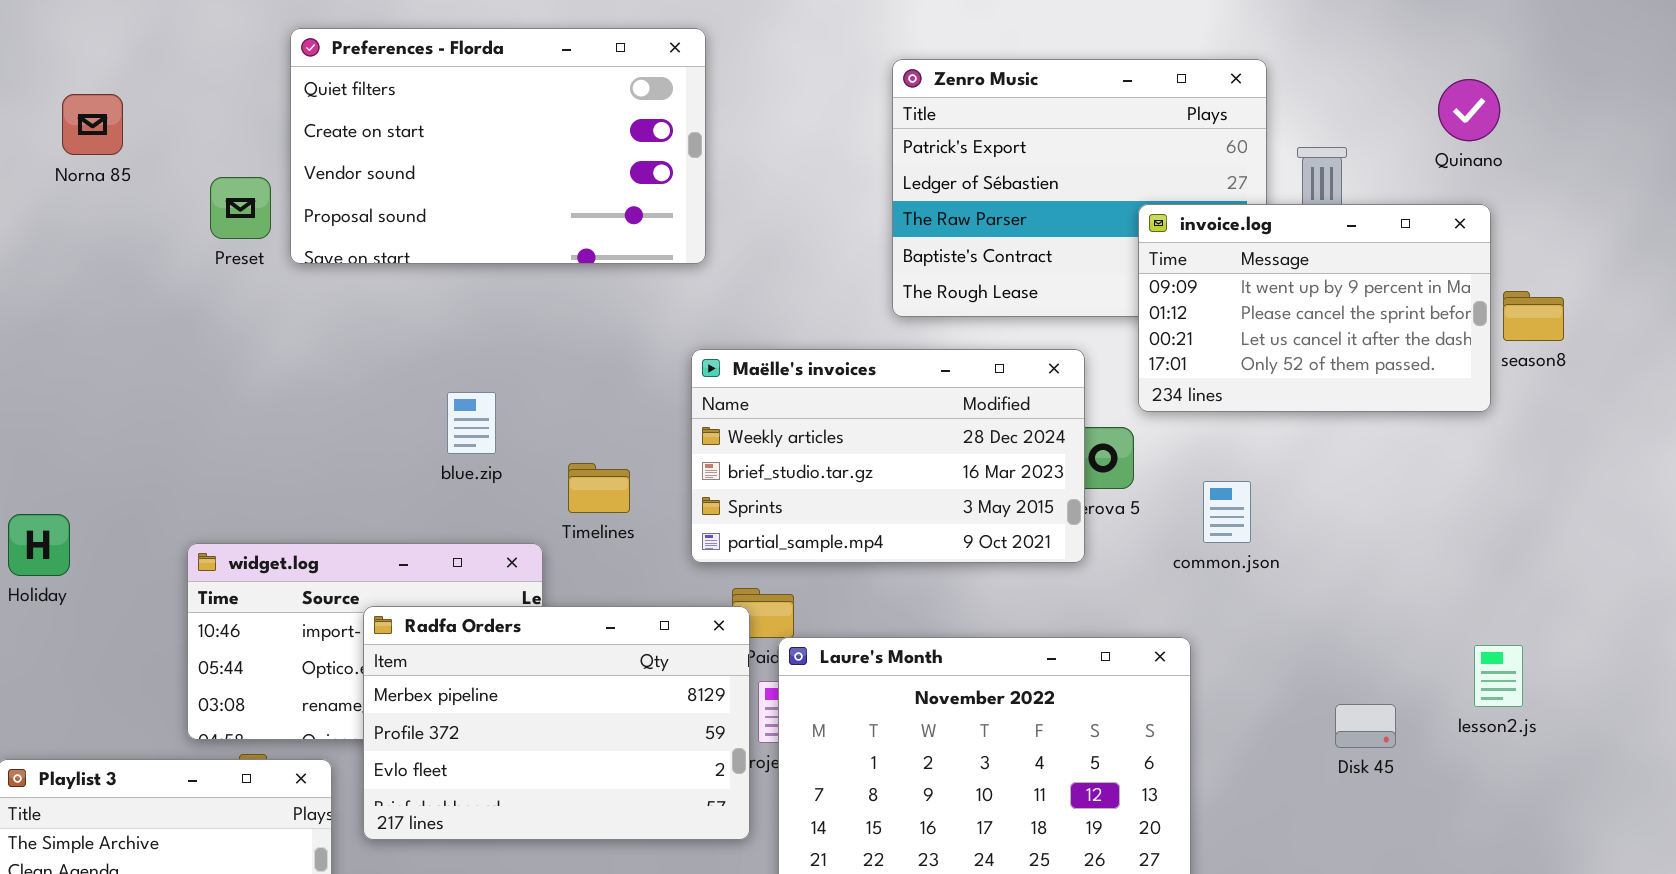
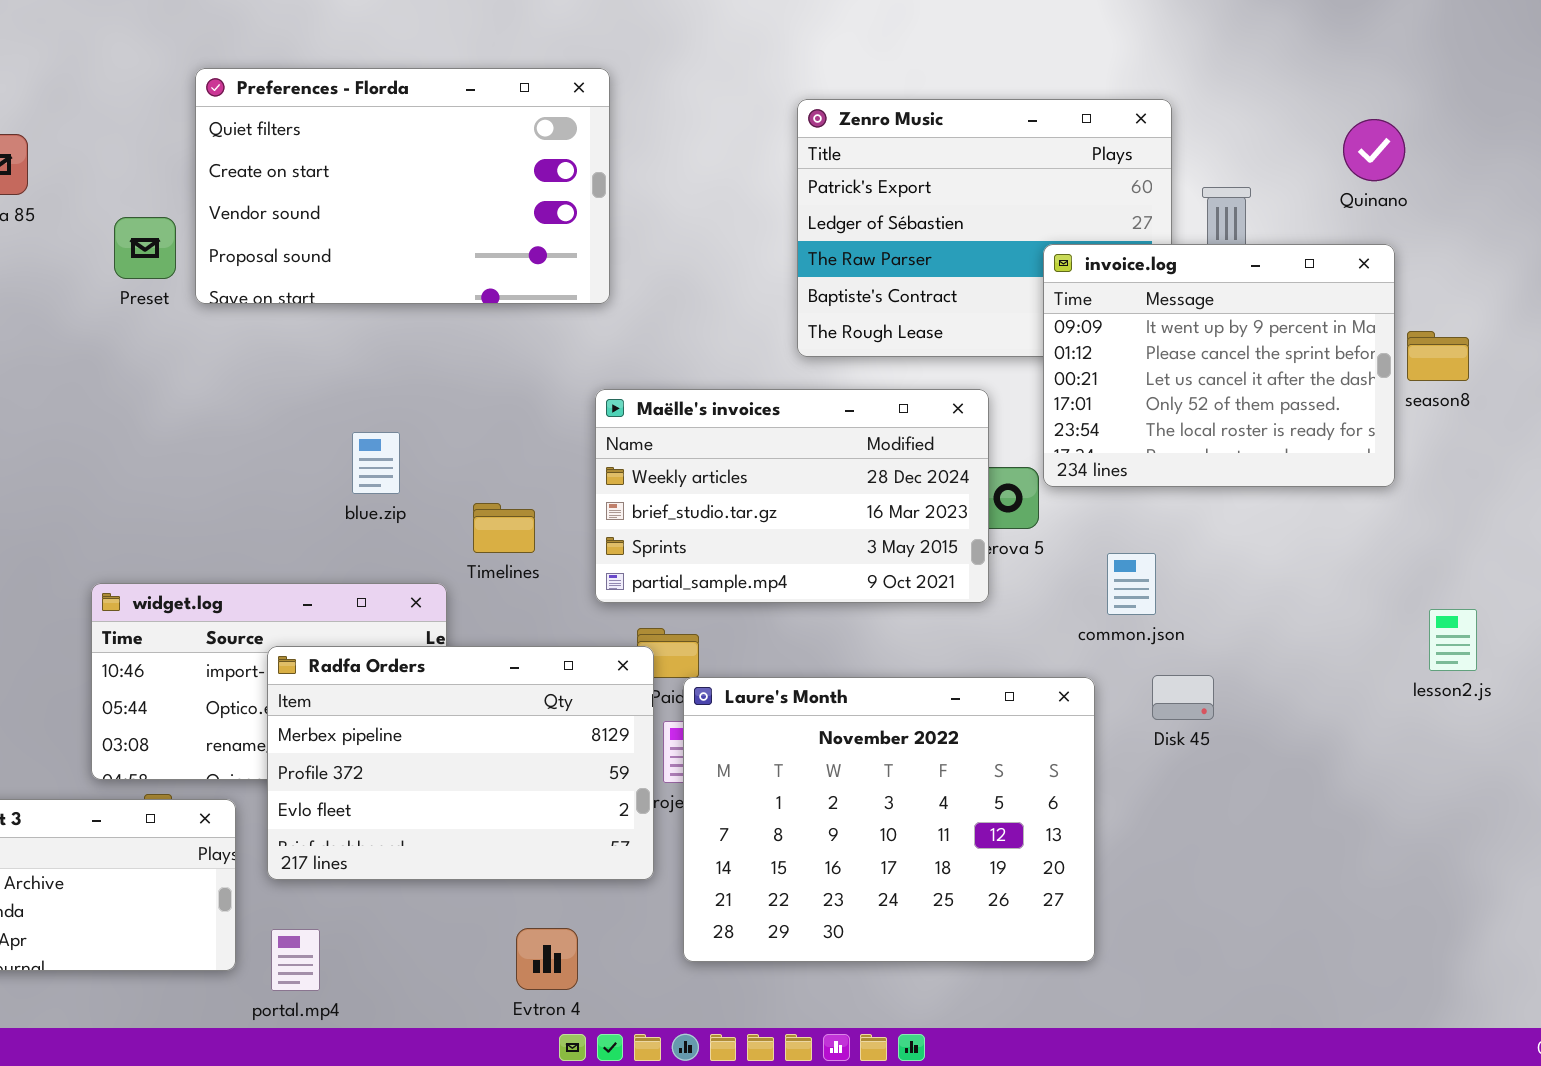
invoice.log: [1138,204,1491,412] -> [1043,244,1395,487], resized
common.json: [1203,481,1251,543] -> [1107,553,1156,615], moved
lesson2.js: [1474,645,1523,707] -> [1429,609,1477,671], moved
Disk 45: [1335,704,1396,748] -> [1152,675,1214,720], moved

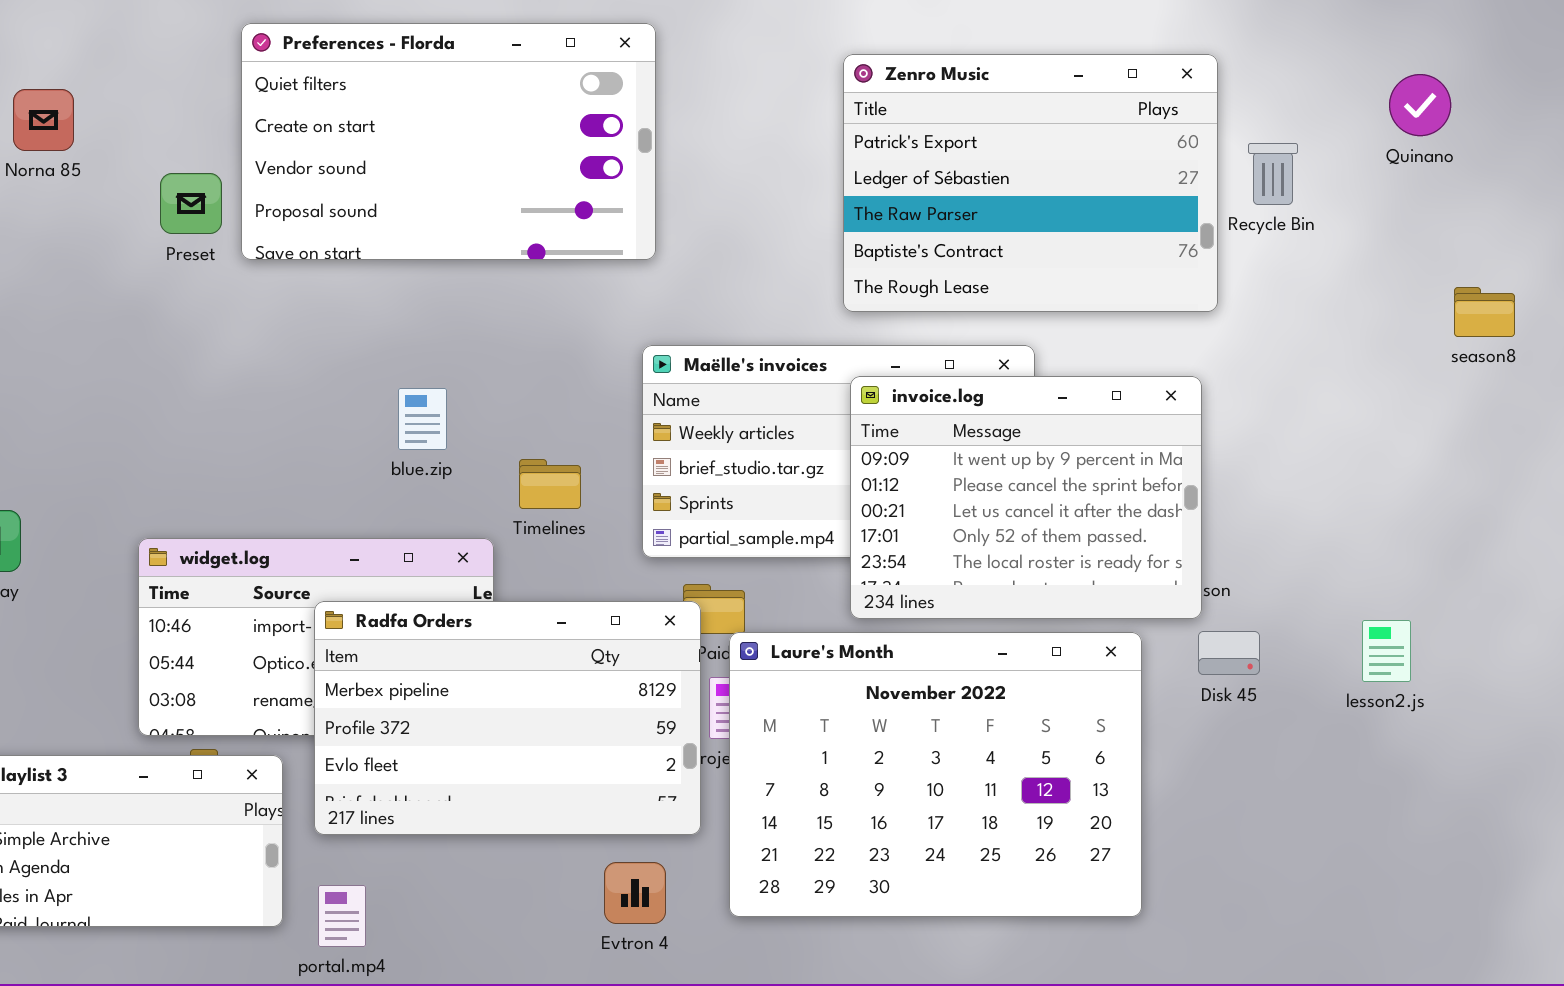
invoice.log: [1043,244,1395,487] -> [850,376,1202,619], moved
lesson2.js: [1429,609,1477,671] -> [1362,620,1411,682], moved
Evtron 4: [516,928,578,990] -> [604,862,666,924], moved

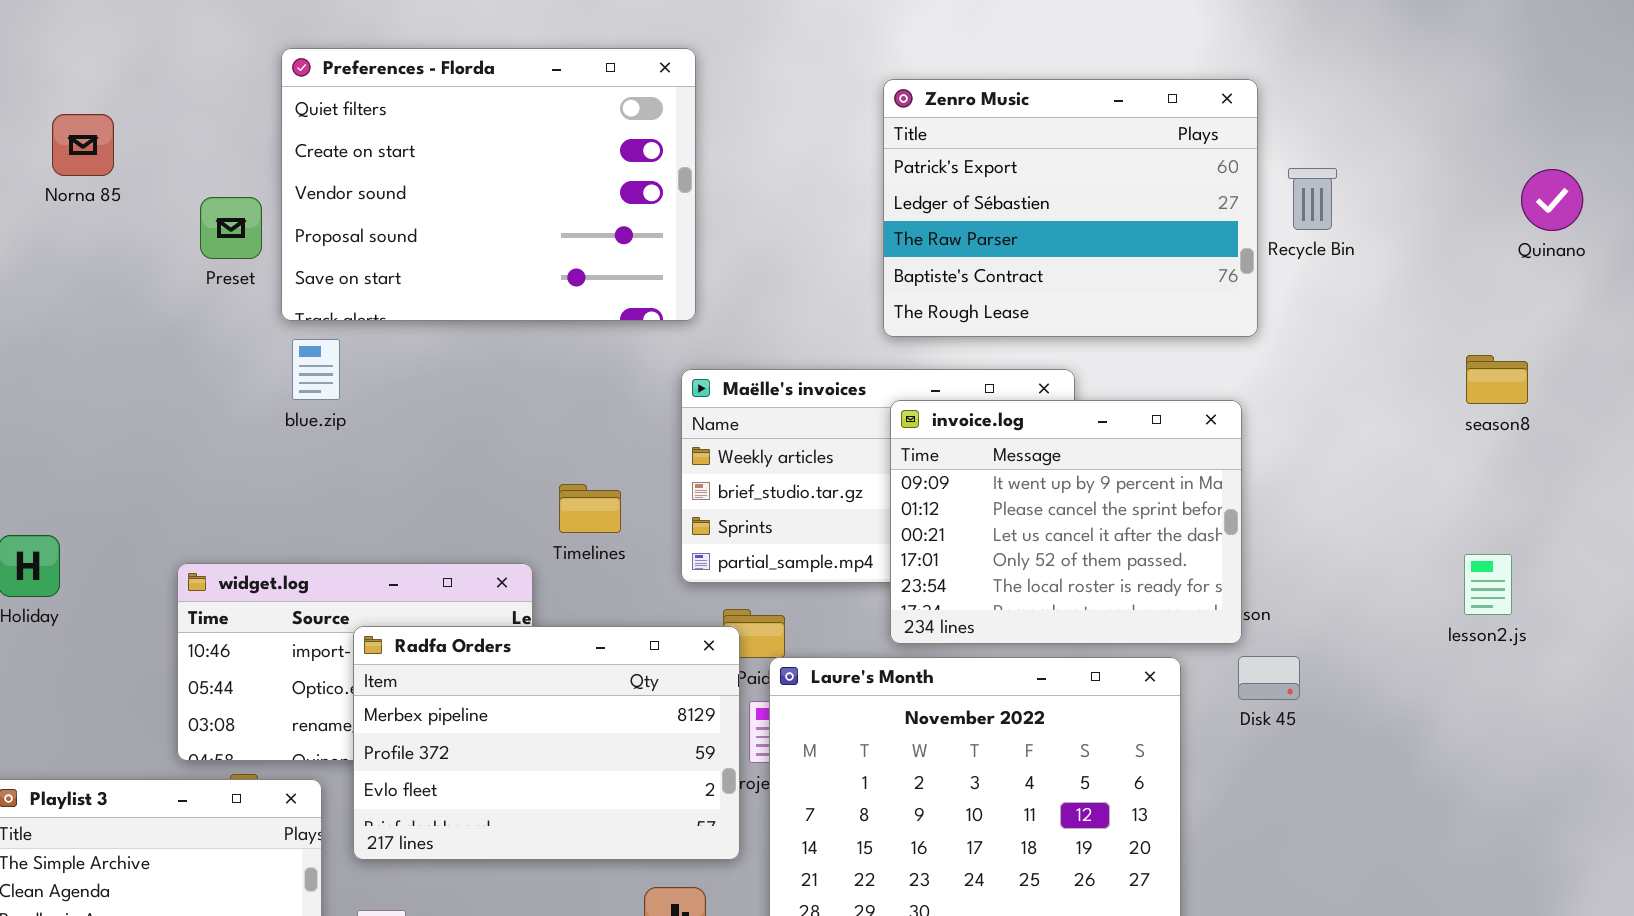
Preferences - Florda: [241,23,656,260] -> [281,48,696,321], resized
Quinano: [1389,74,1451,136] -> [1521,169,1583,231], moved
season8: [1454,287,1515,337] -> [1466,355,1528,404], moved
blue.zip: [398,388,447,450] -> [292,339,340,400], moved
lesson2.js: [1362,620,1411,682] -> [1464,554,1512,615], moved

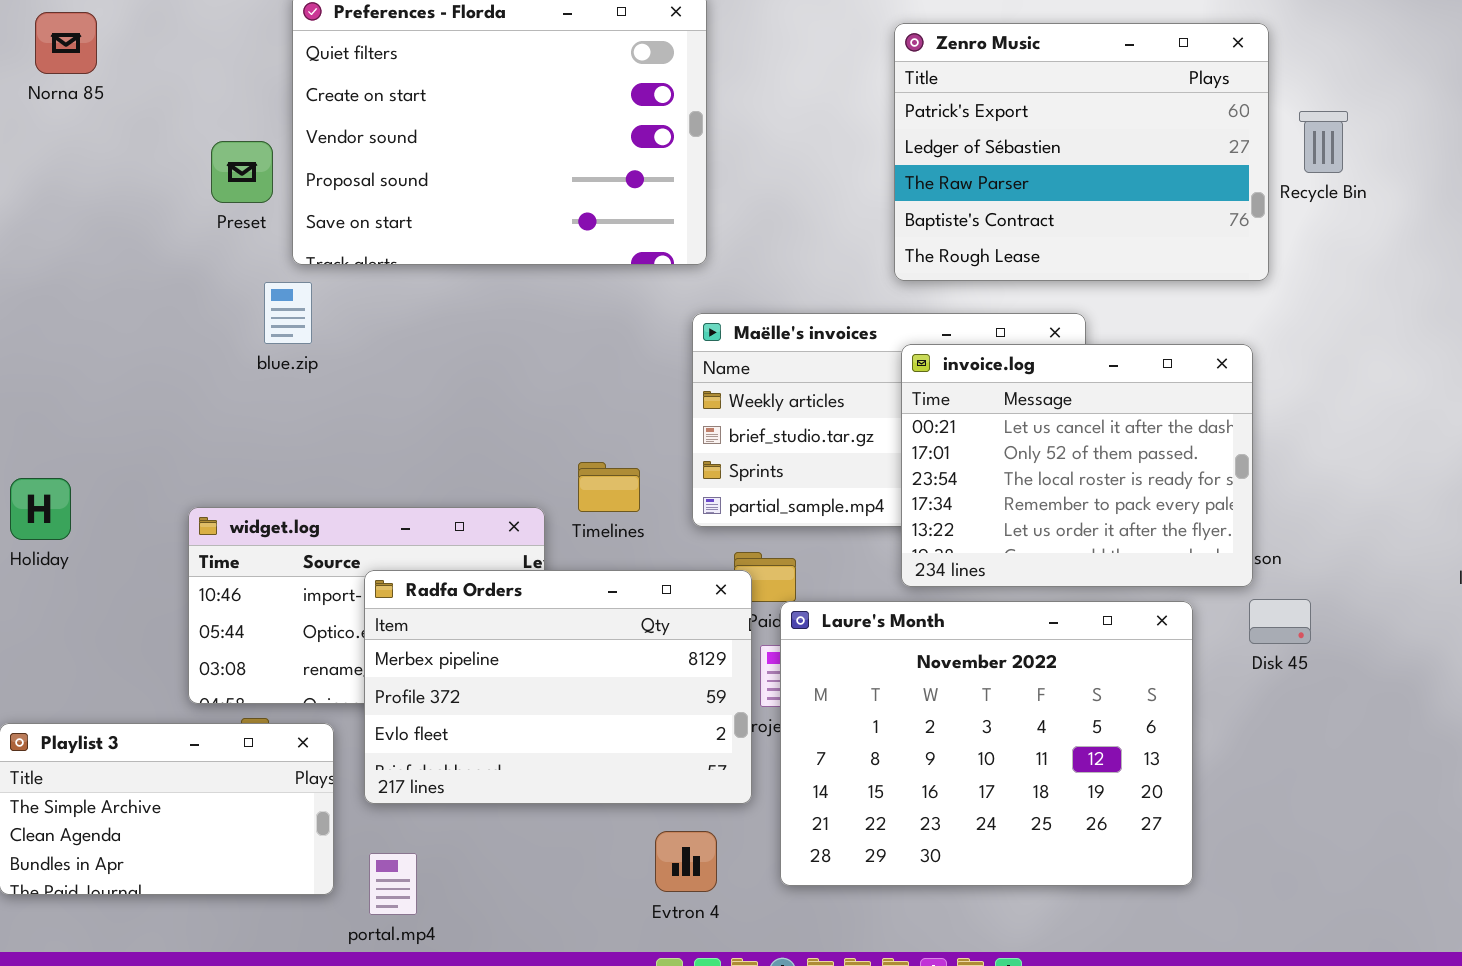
Norna 85: [52,114,114,176] -> [35,12,97,74], moved
blue.zip: [292,339,340,400] -> [264,282,312,344], moved
invoice.log: [890,400,1242,644] -> [901,344,1253,587], scrolled down 2 rows
Timelines: [559,484,621,533] -> [578,462,640,512], moved

